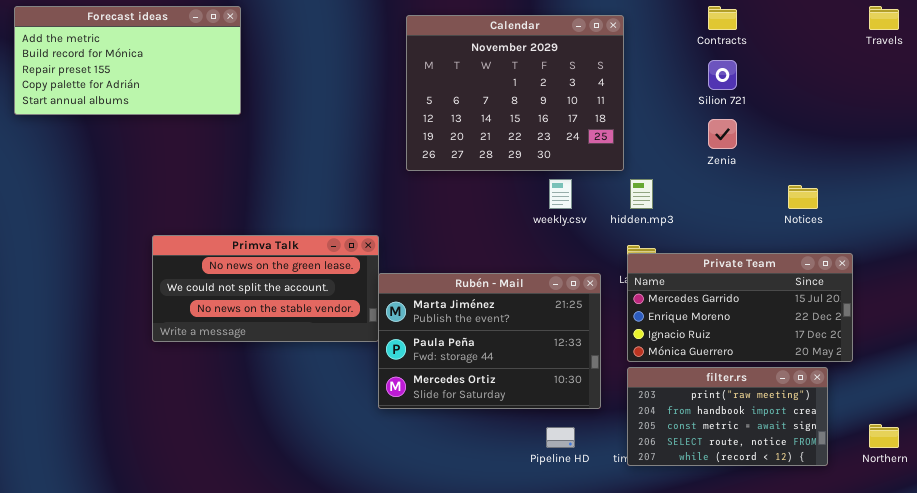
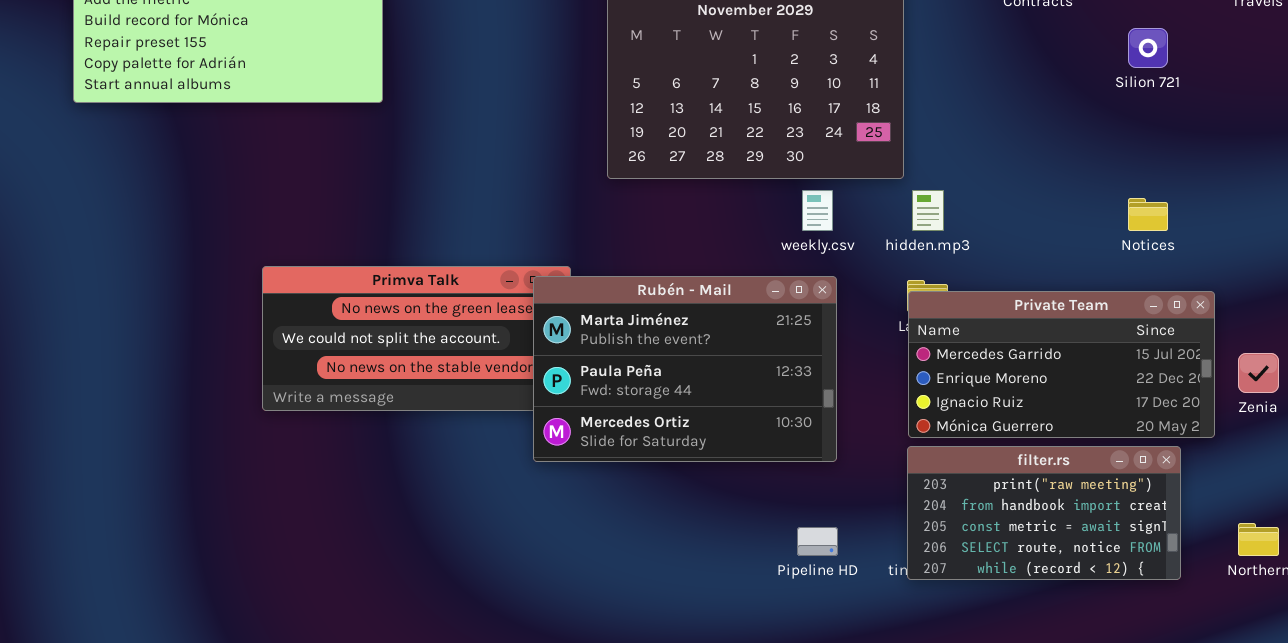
Silion 721: [708,60,737,90] -> [1128,28,1168,68], moved
Zenia: [708,119,737,149] -> [1238,353,1279,393], moved
Rubén - Mail: [378,273,601,409] -> [533,276,837,462], moved

